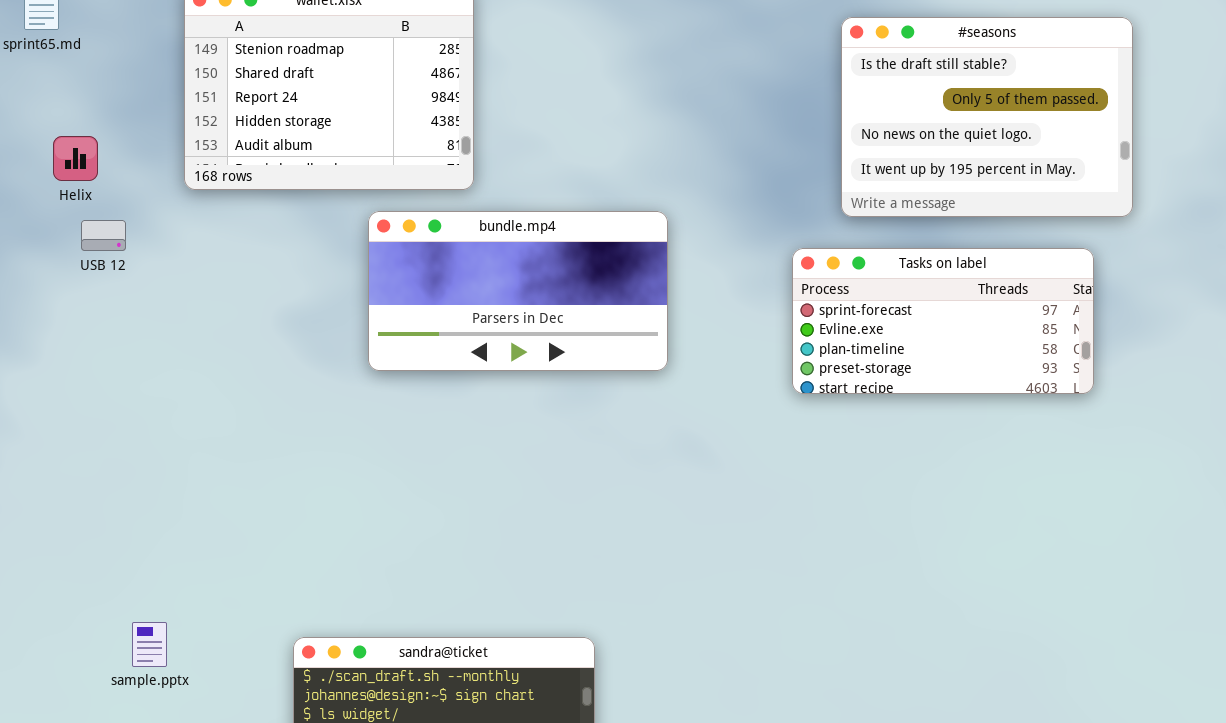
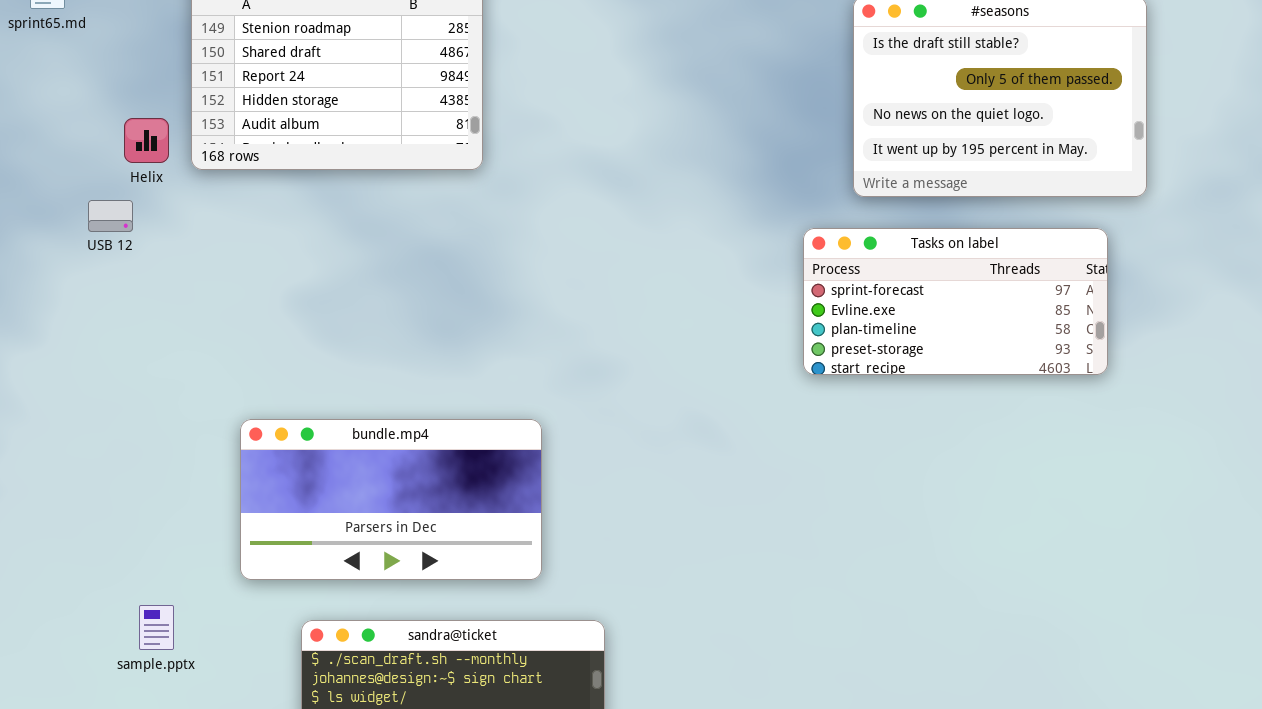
Helix: [53,136,98,181] -> [124,118,169,163], moved
bundle.mp4: [368,211,668,371] -> [240,419,542,580], moved

